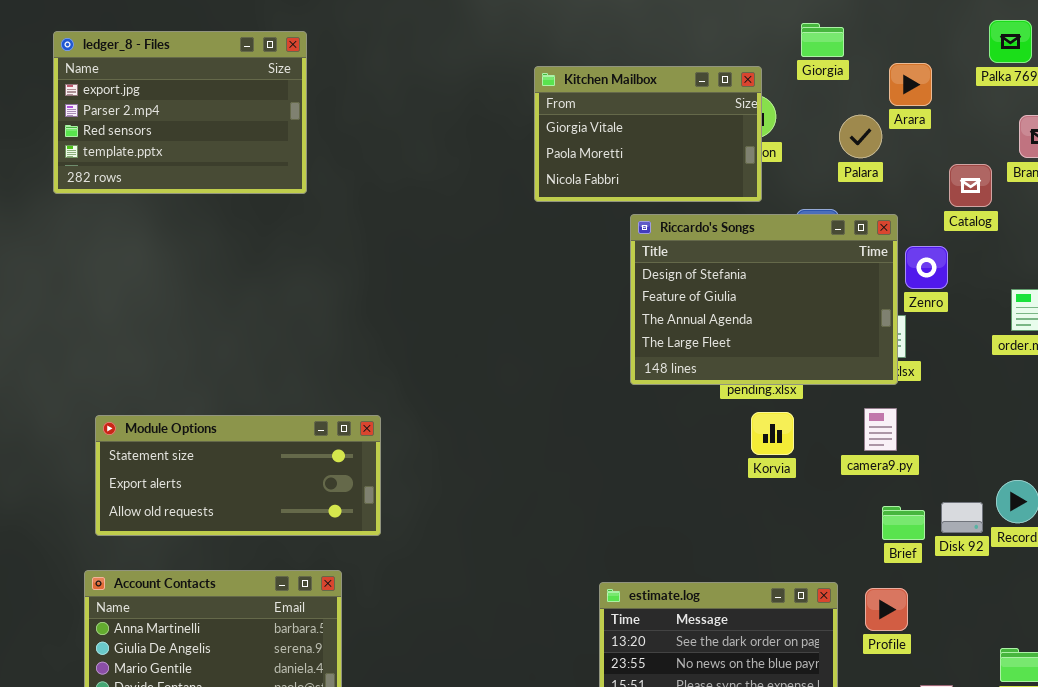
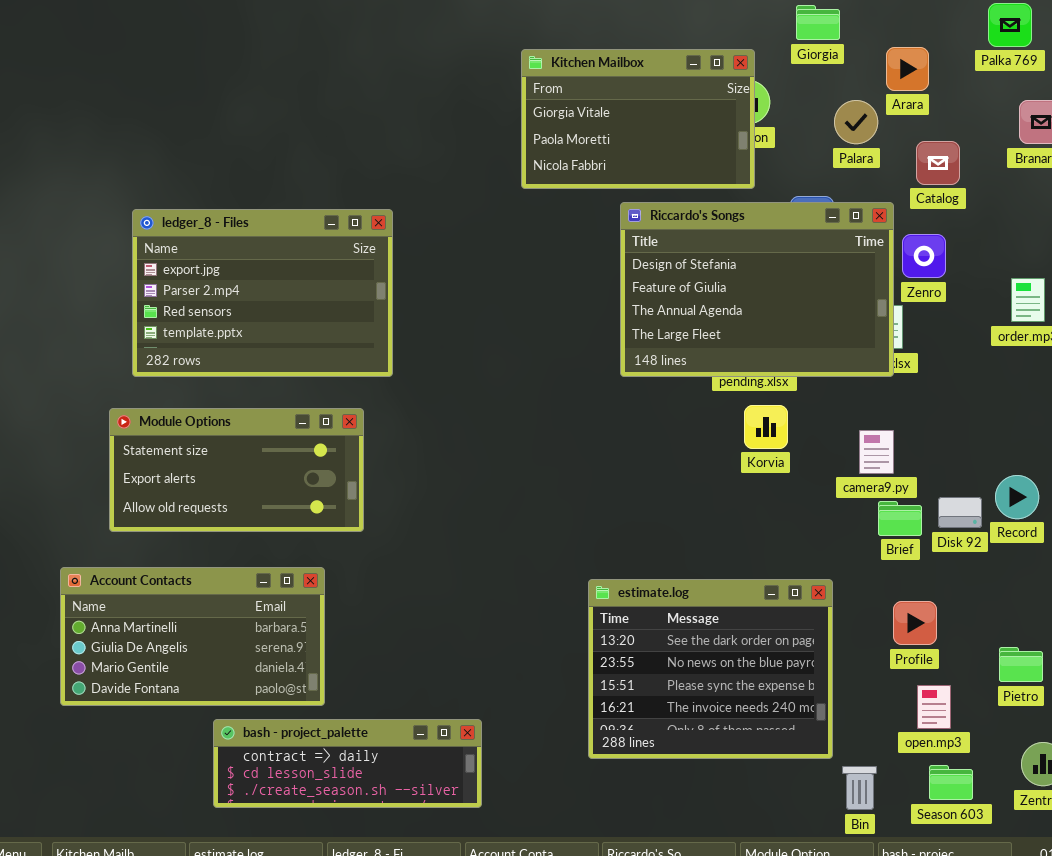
ledger_8 - Files: [53,31,307,194] -> [132,209,393,377], moved
Catalog: [949,164,992,207] -> [916,141,960,185], moved
camera9.py: [864,408,897,451] -> [859,430,894,474], moved
Module Options: [95,415,381,536] -> [109,408,364,532], resized
Profile: [865,588,908,631] -> [893,601,937,645], moved

